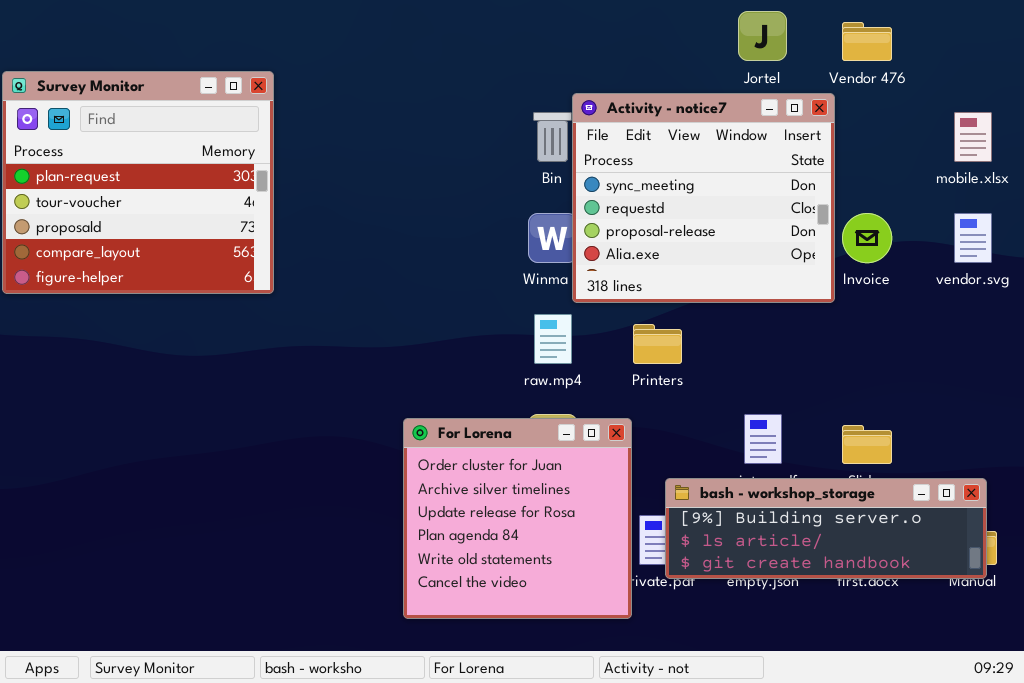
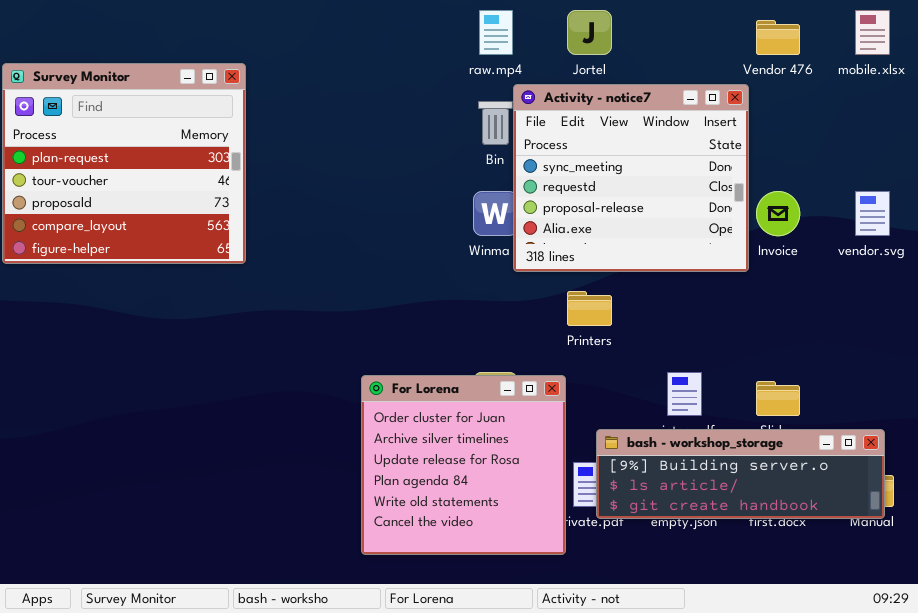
Jortel: [738,11,787,61] -> [567,10,612,55], moved
mobile.xlsx: [954,112,992,162] -> [855,10,890,55], moved
raw.mp4: [534,314,572,364] -> [479,10,513,55], moved

